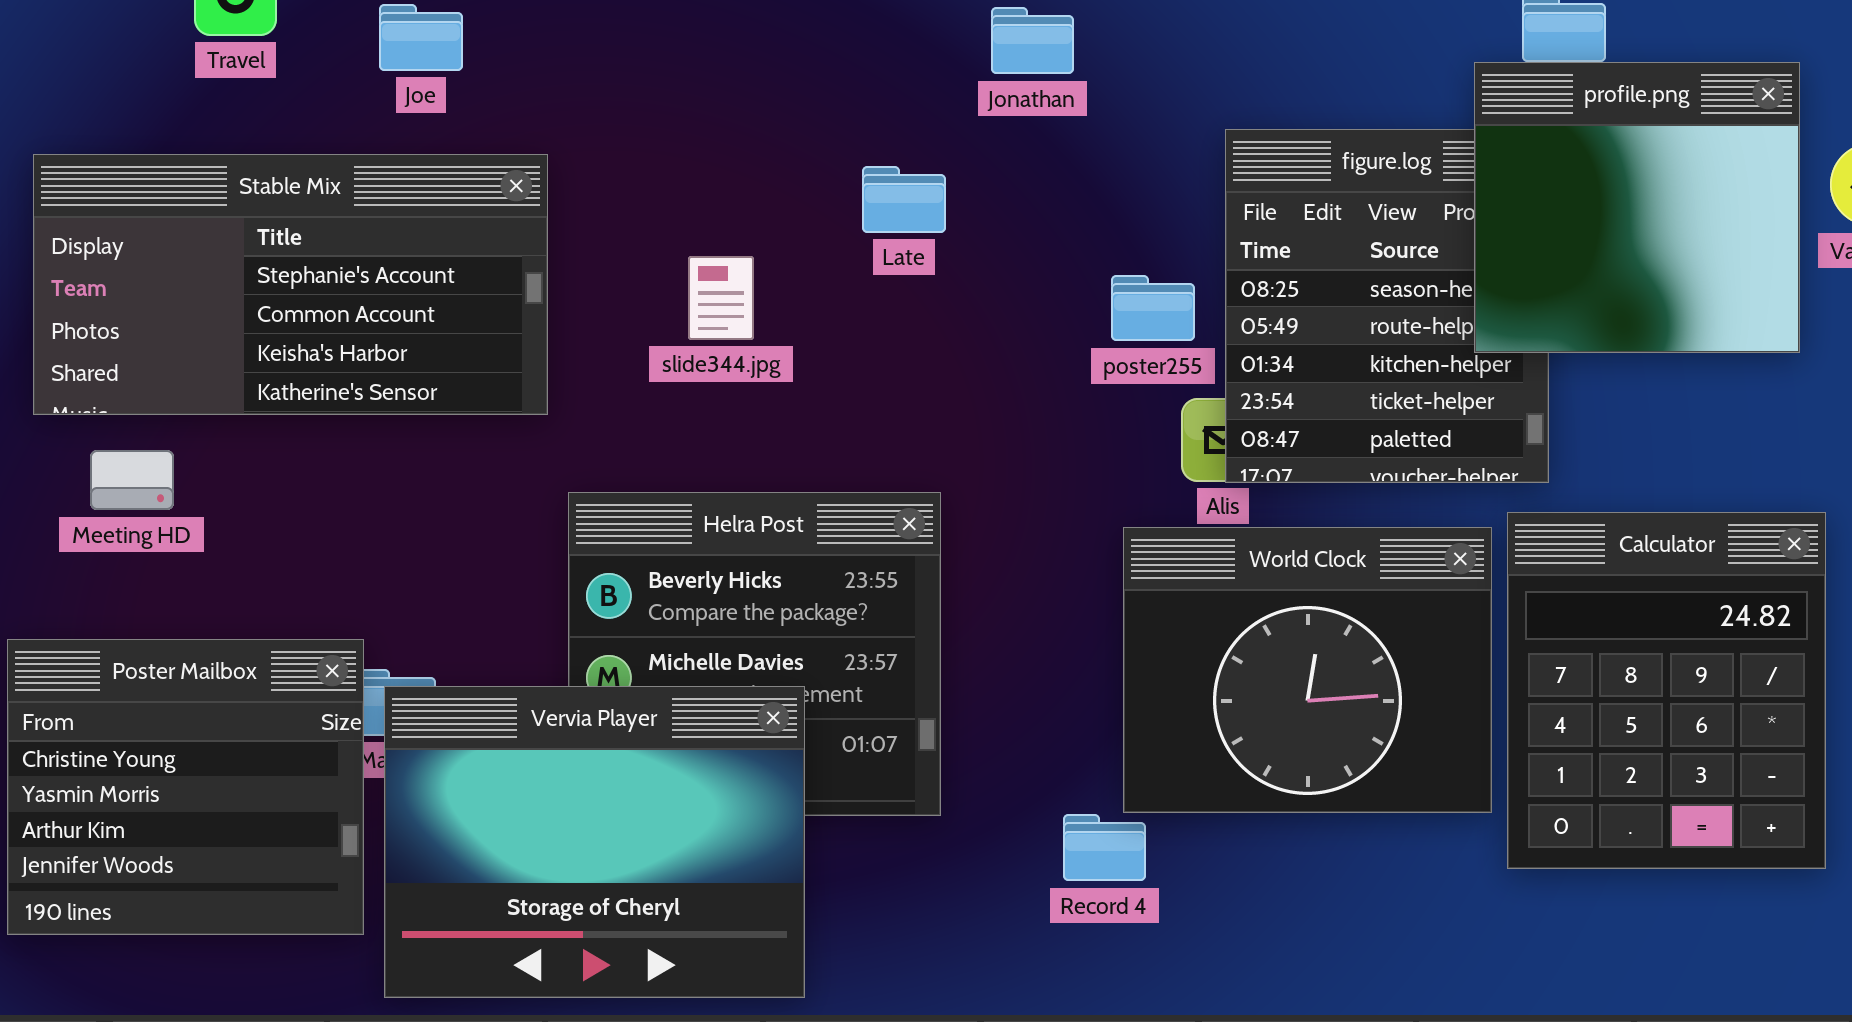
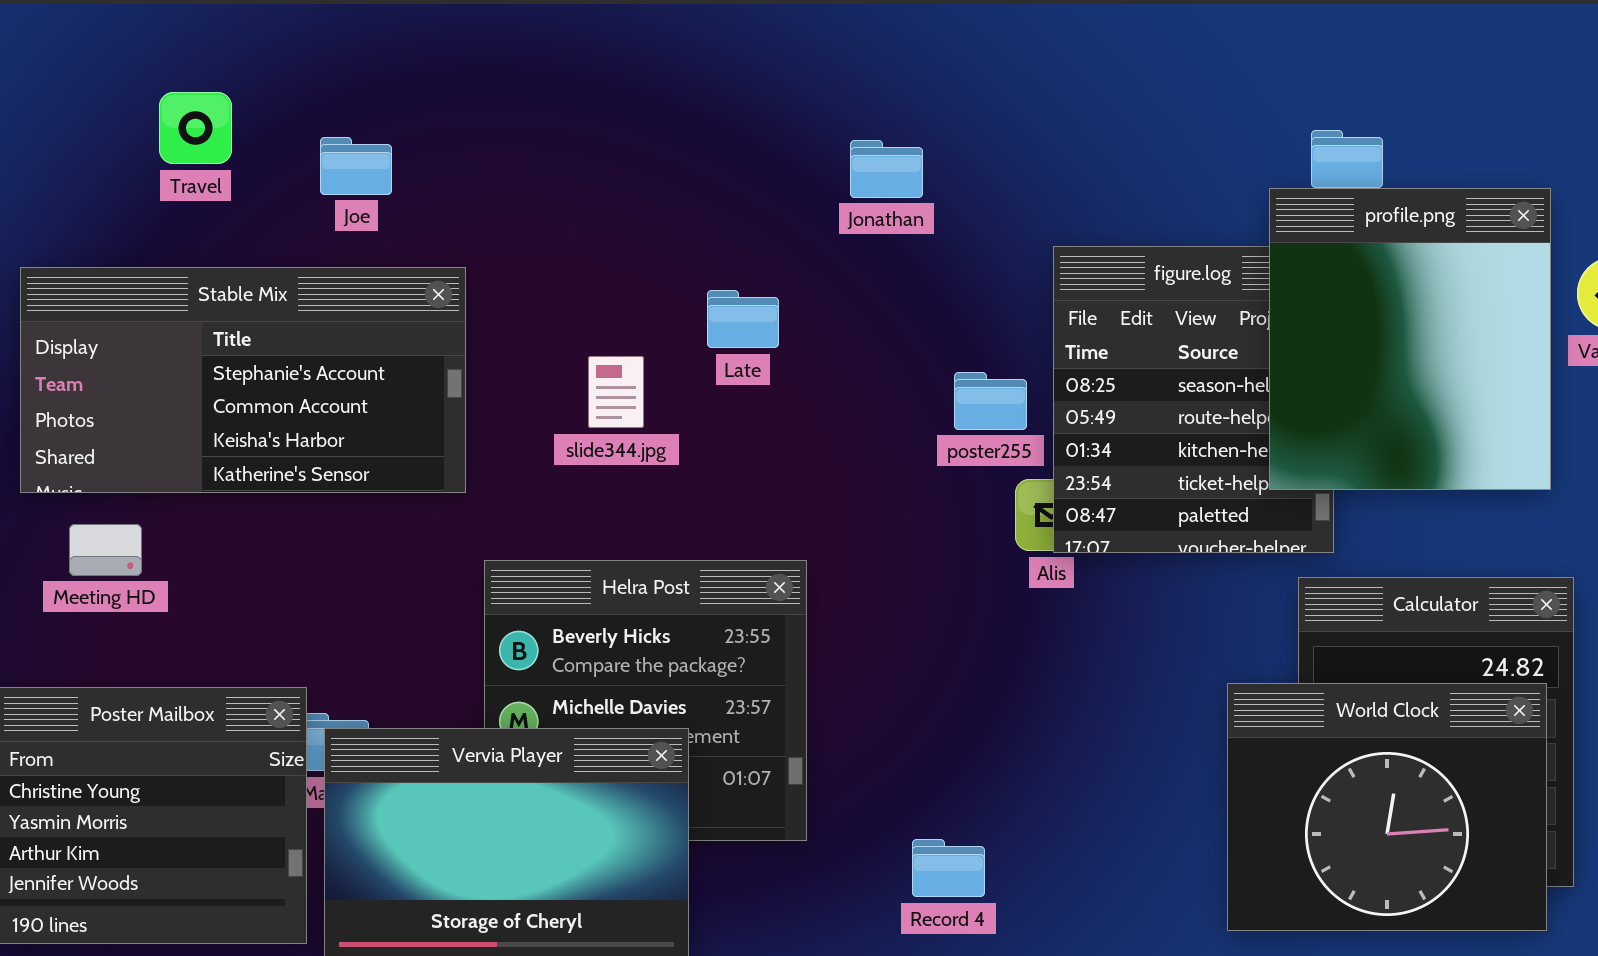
profile.png: [1474,62,1800,353] -> [1269,188,1551,490], resized
Late: [862,166,946,233] -> [707,290,779,348], moved
World Clock: [1123,527,1492,813] -> [1227,683,1547,931], moved

